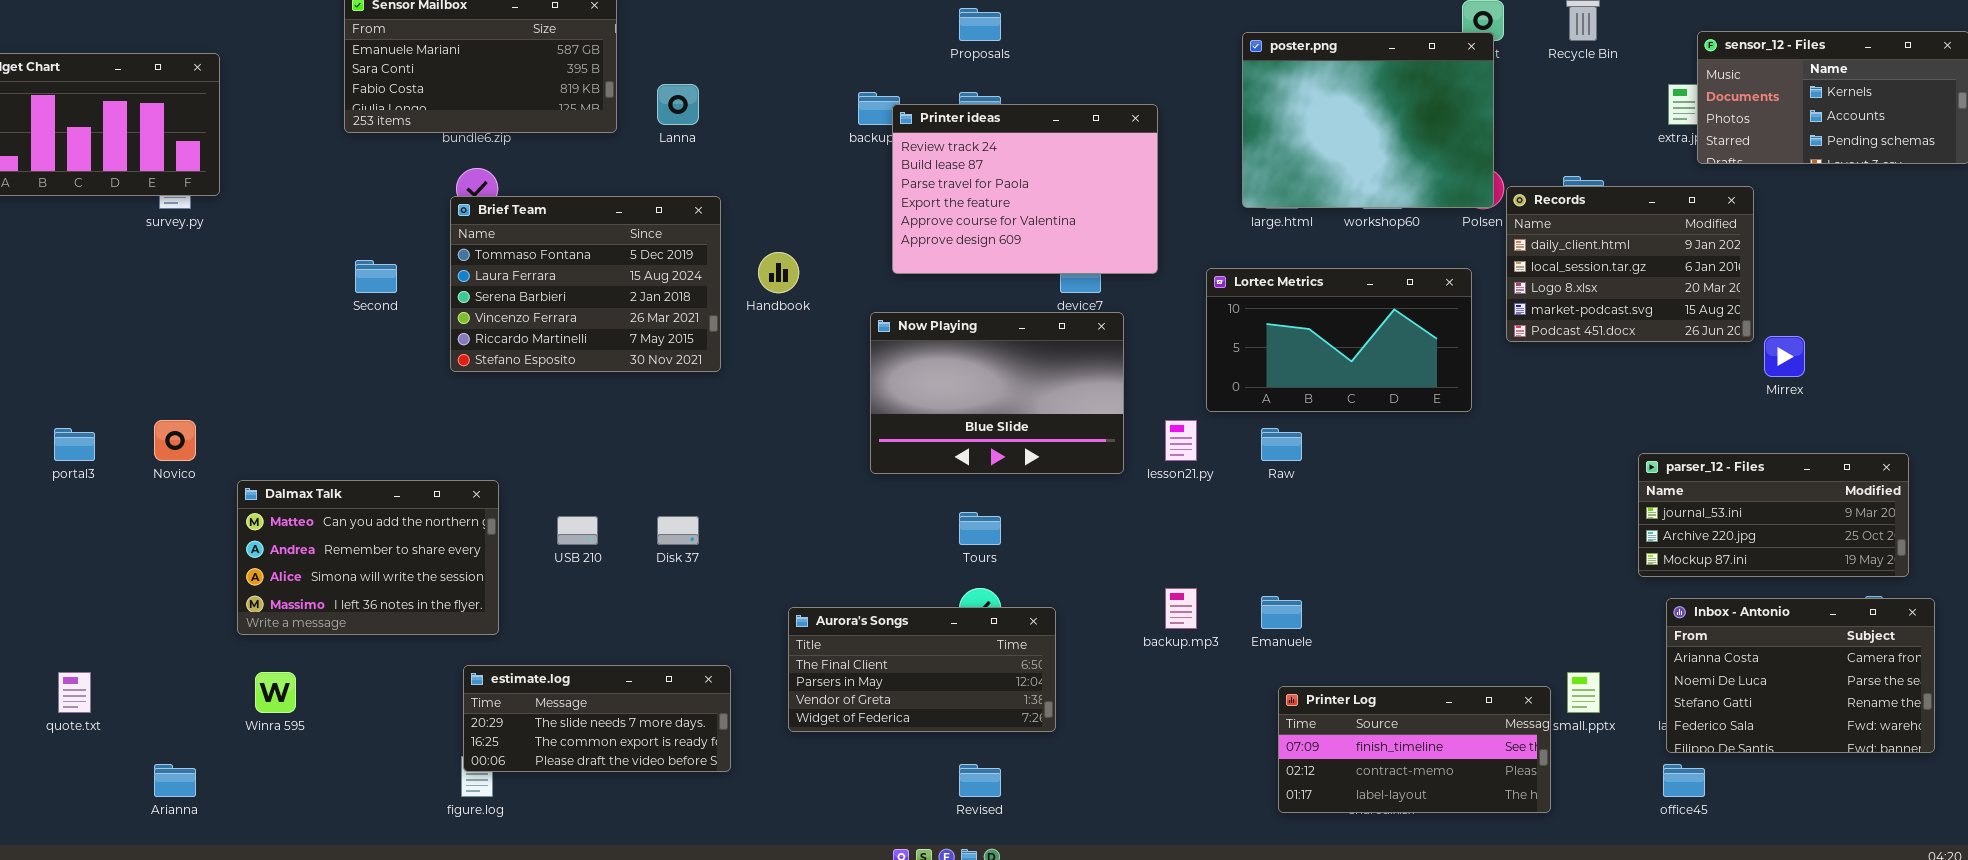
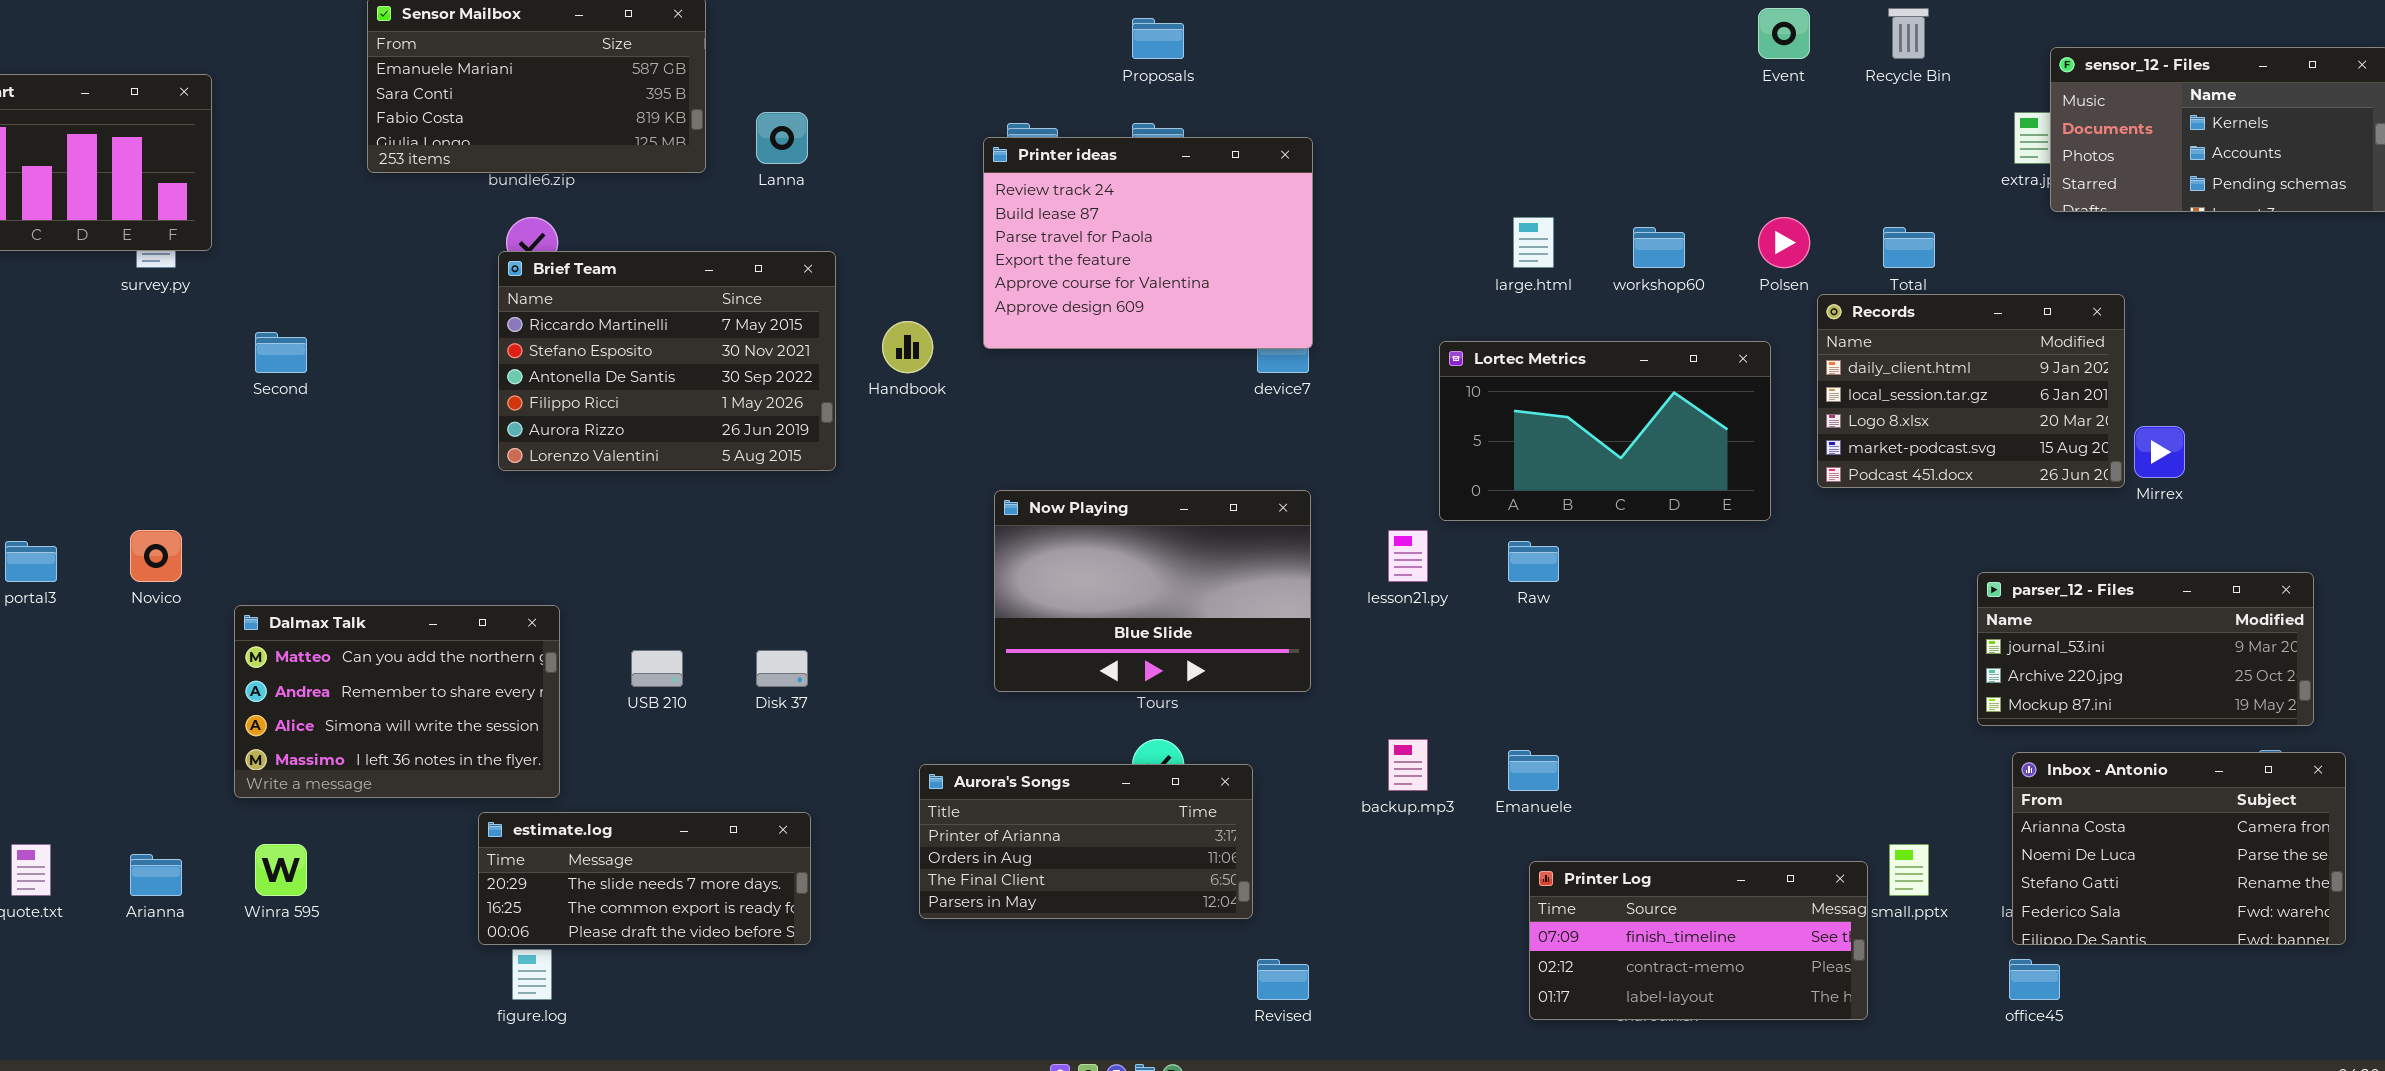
poster.png: [1242,32,1494,208] -> none, closed
Printer ideas: [892,104,1158,274] -> [983,137,1313,349], moved
Records: [1506,186,1754,342] -> [1817,294,2125,488], moved
Brief Team: [450,196,721,372] -> [498,251,836,471], scrolled down 4 rows
Second: [355,260,397,293] -> [255,332,307,373], moved
Now Playing: [870,312,1124,474] -> [994,490,1311,692], moved
Aurora's Songs: [788,607,1056,732] -> [919,764,1253,919], scrolled up 2 rows
estimate.log: [463,665,731,772] -> [478,812,811,945], moved
Arianna: [154,764,196,797] -> [130,854,182,896], moved
Revised: [959,764,1001,797] -> [1257,959,1309,1000], moved

